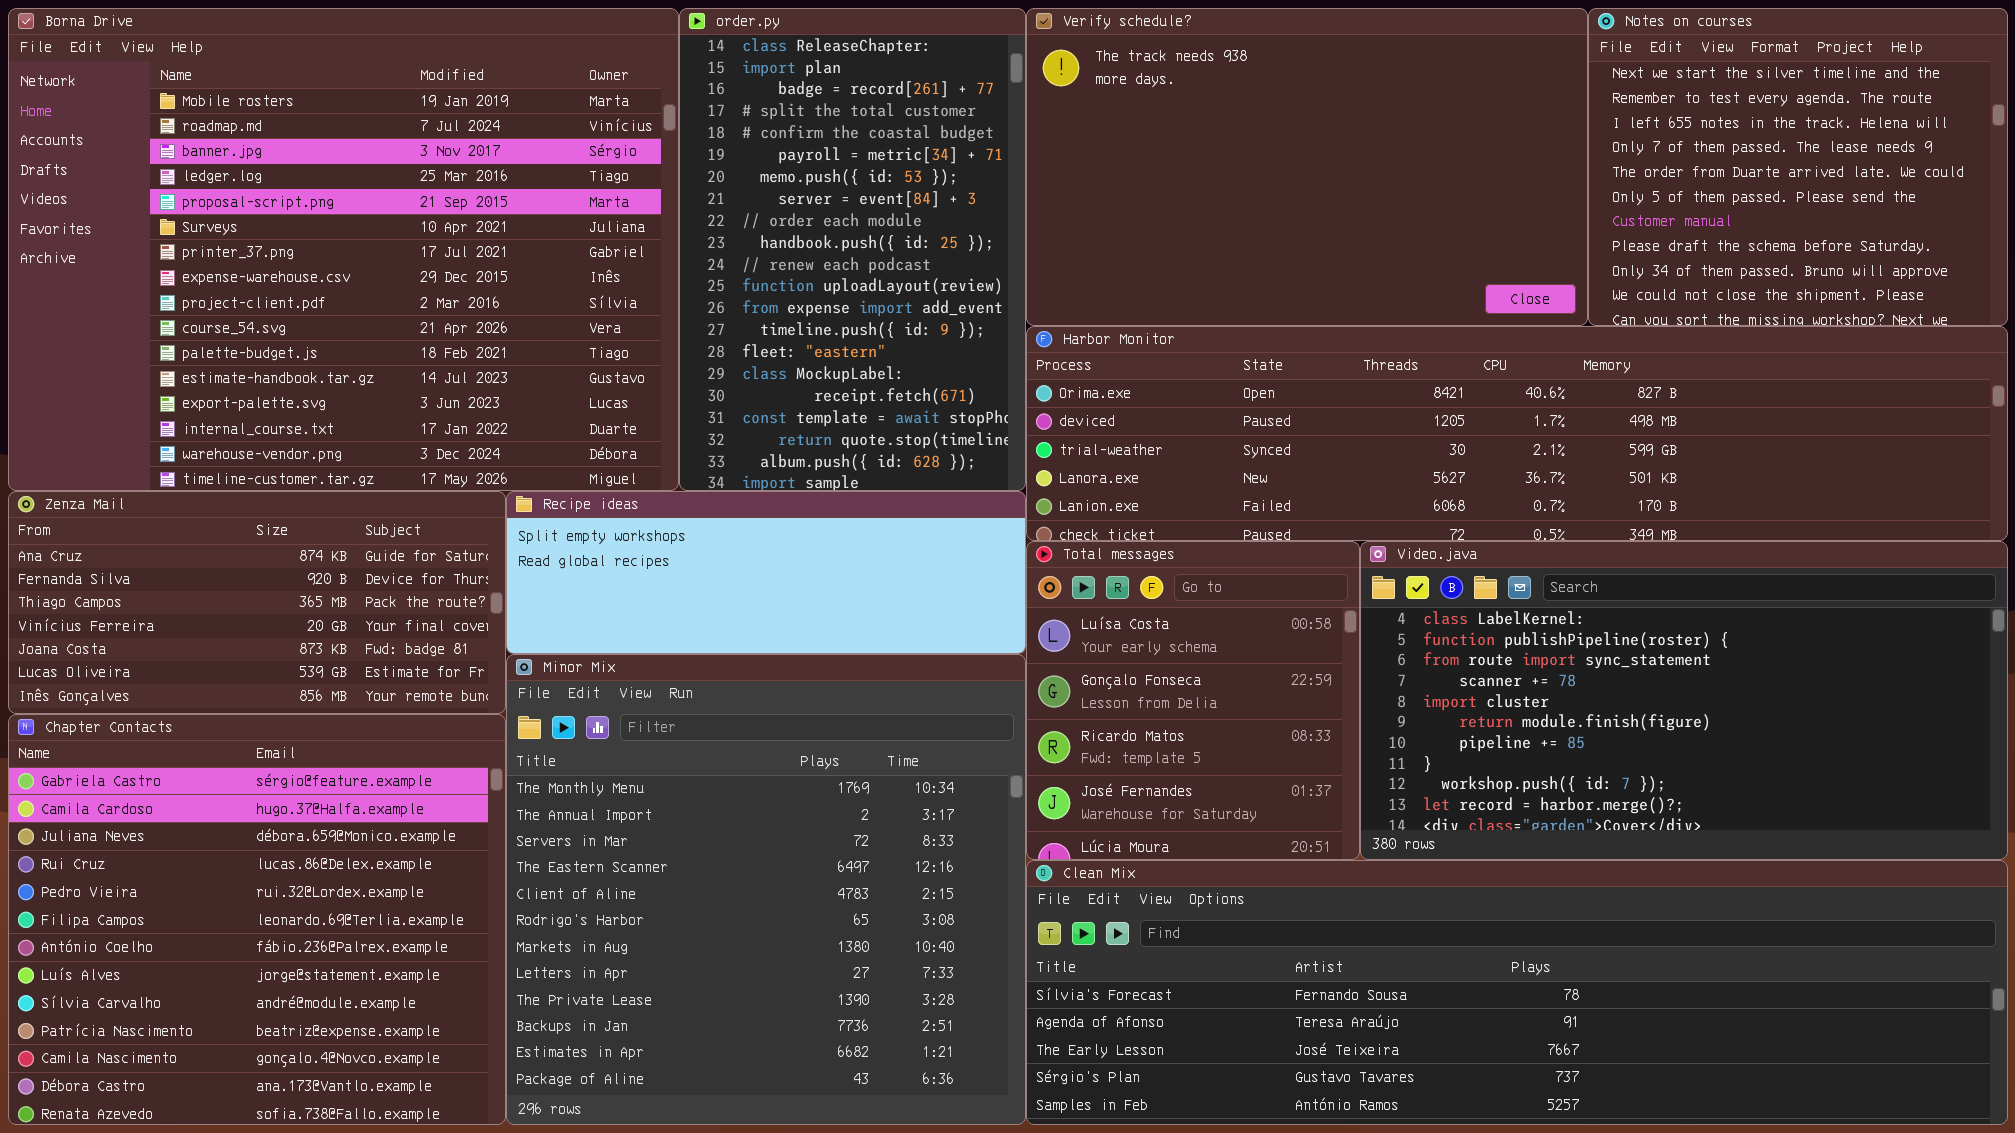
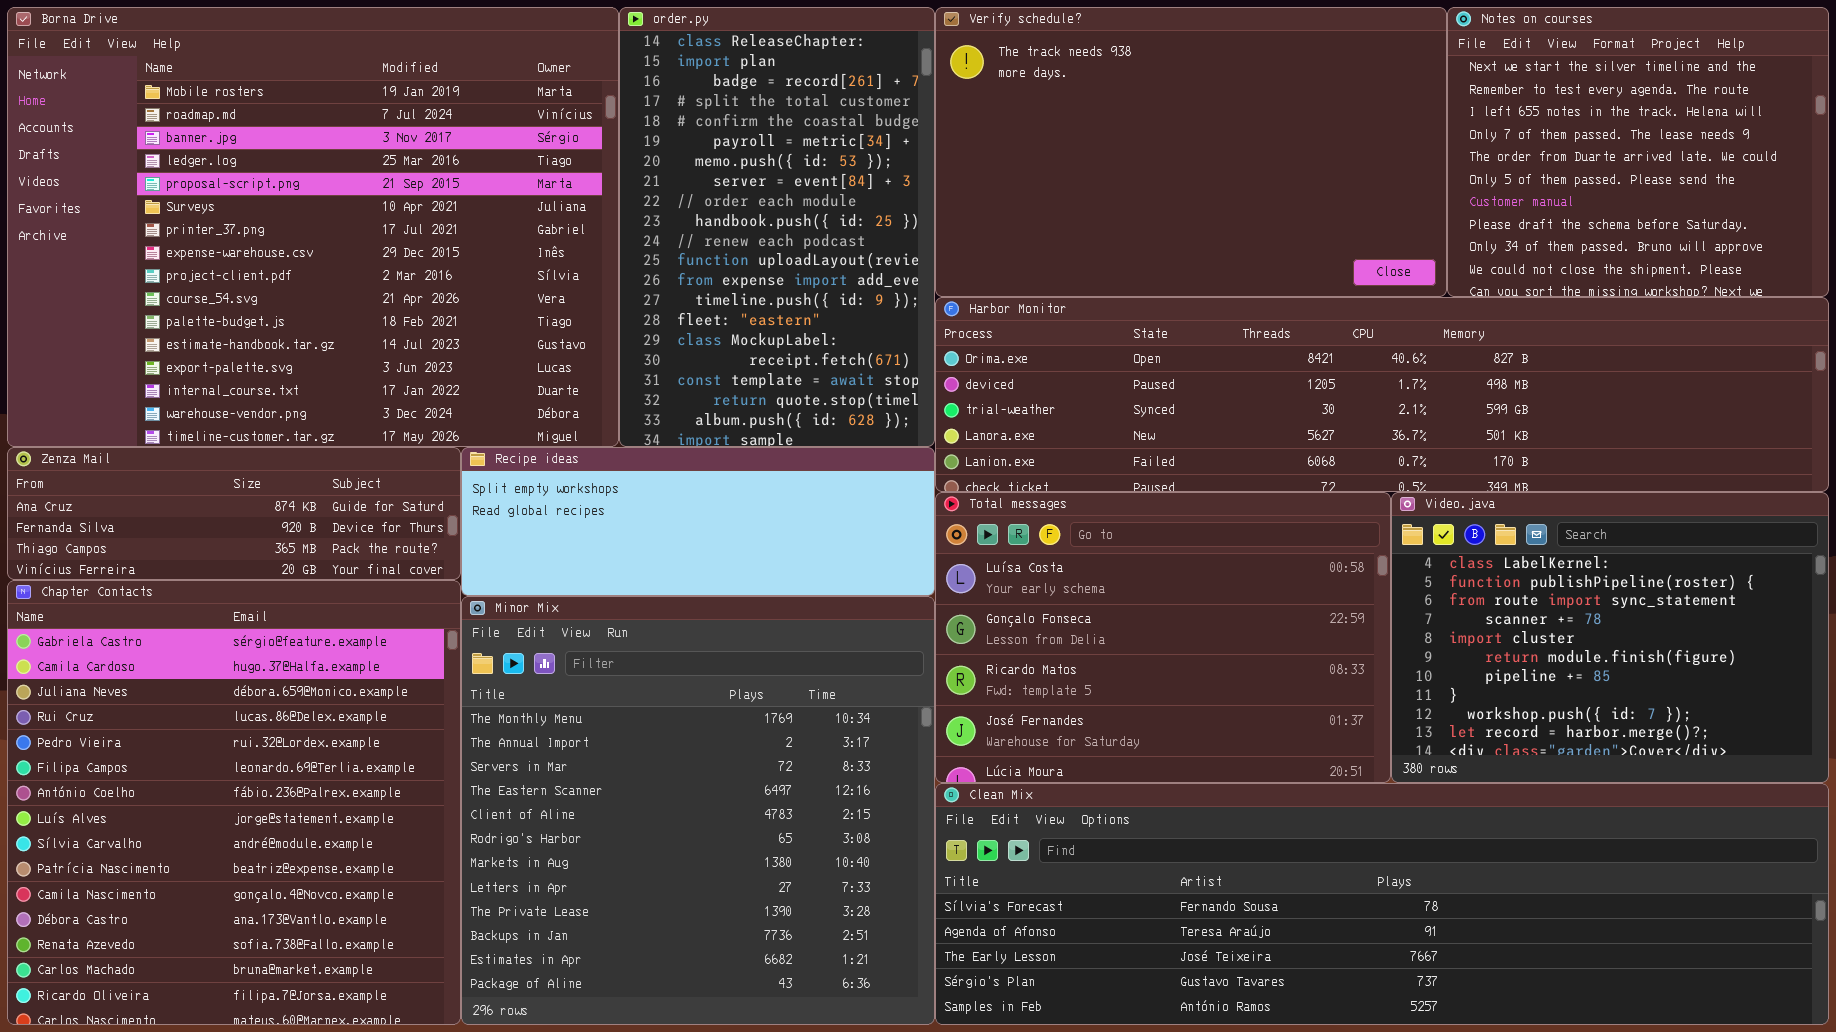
Zenza Mail: [8,491,506,714] -> [7,447,461,580], resized
Total messages: [1026,541,1360,860] -> [935,492,1391,783], resized
Video.java: [1360,541,2008,860] -> [1391,492,1829,783], resized
Chapter Contacts: [8,714,506,1125] -> [7,580,461,1025], resized

